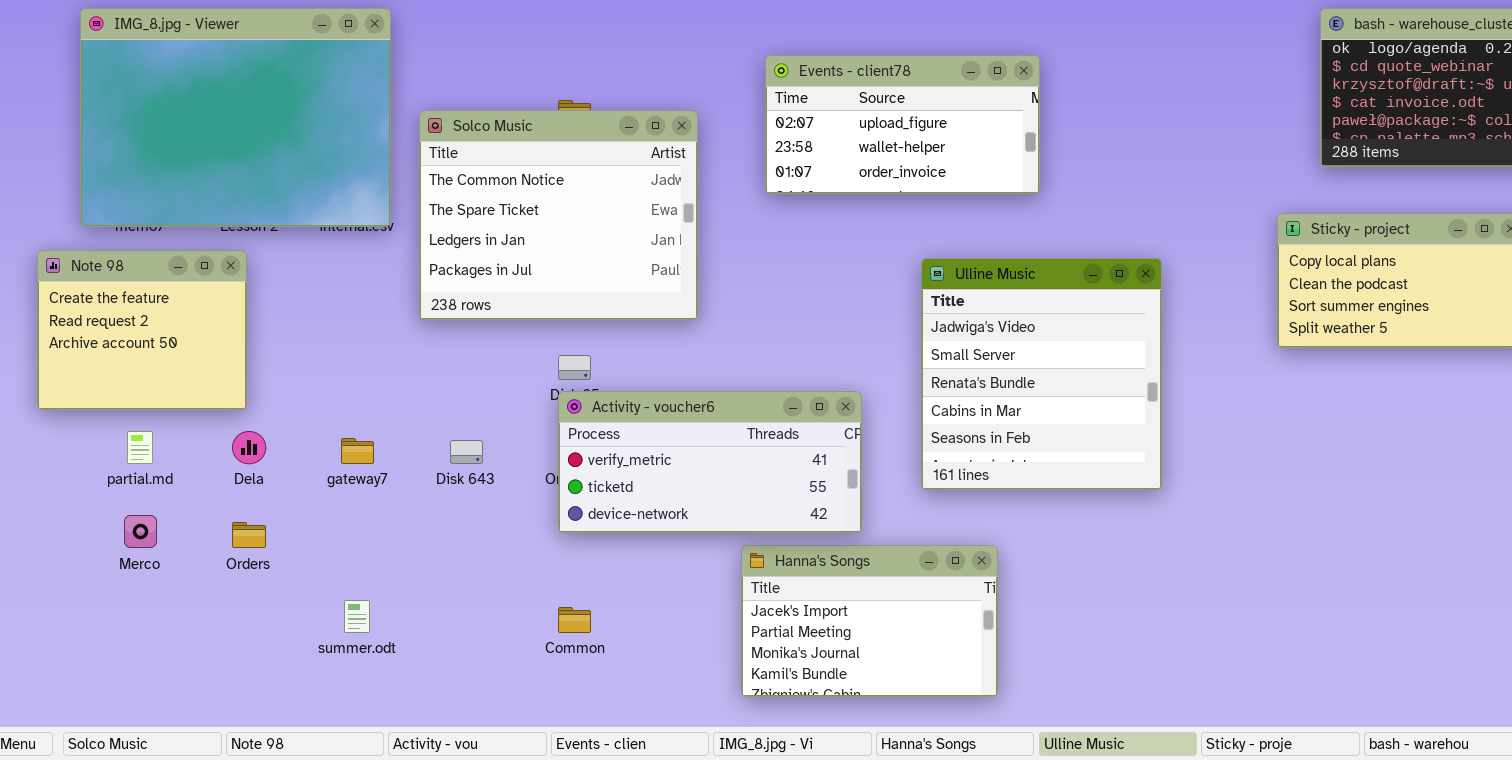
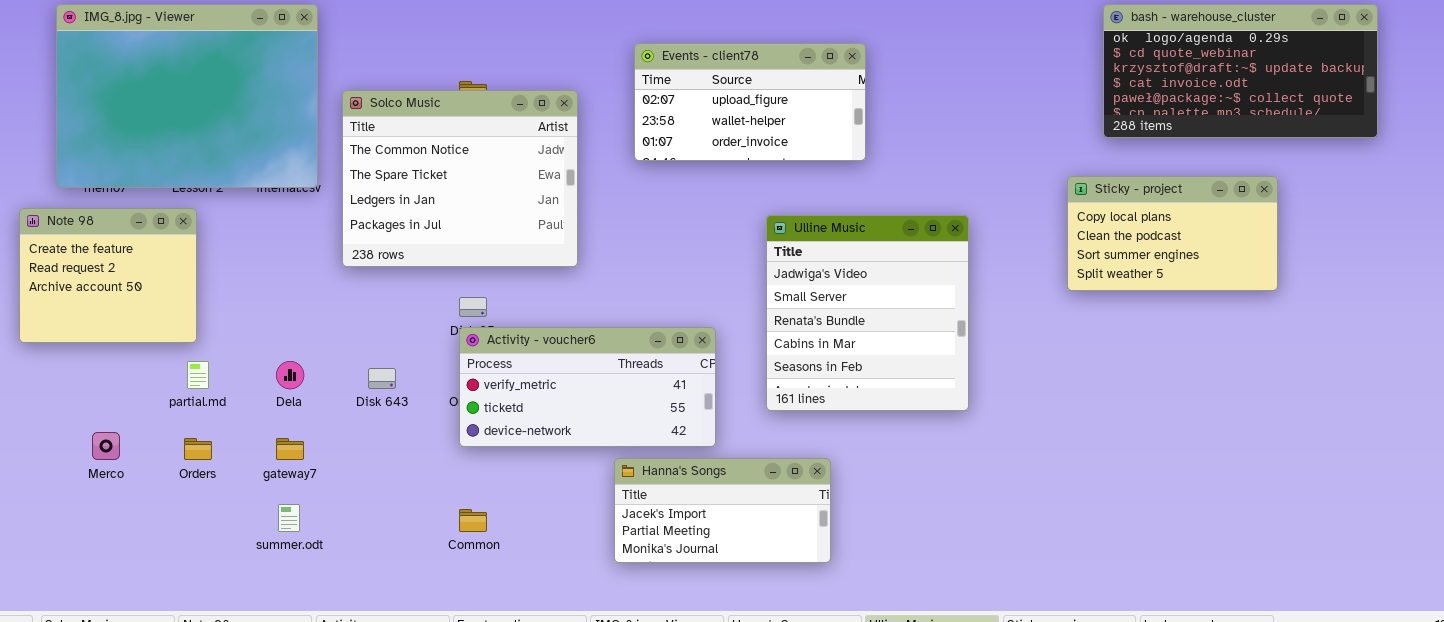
partial.md: [127,431,153,464] -> [187,361,209,389], moved
Dela: [232,431,266,464] -> [276,361,304,389], moved
gateway7: [341,438,374,464] -> [276,438,304,460], moved
Hanna's Songs: [741,545,998,697] -> [614,458,831,563], resized

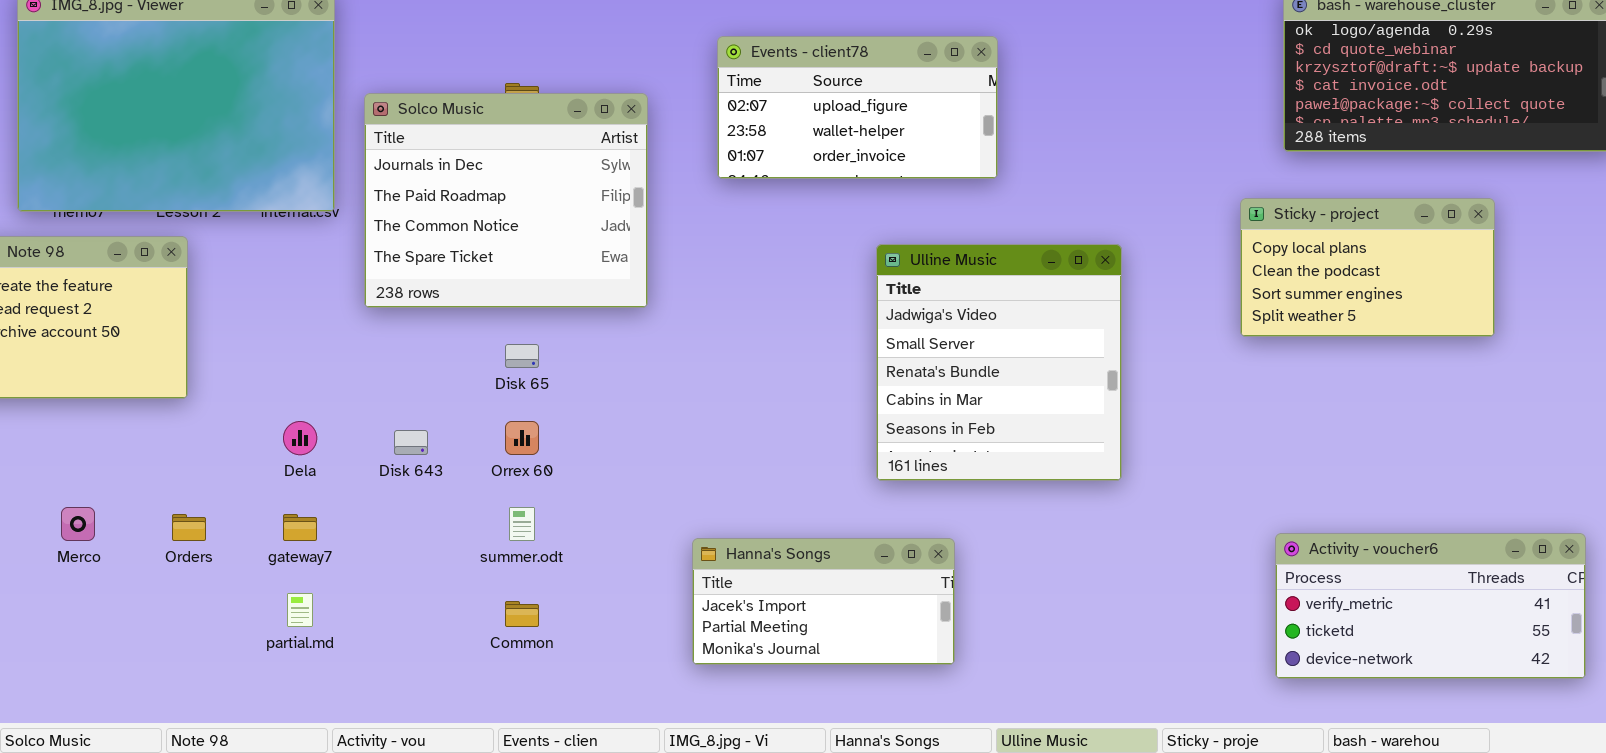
Solco Music: [342,90,578,267] -> [364,93,648,308], scrolled up 2 rows
Activity - voucher6: [459,327,716,447] -> [1275,533,1586,679], moved
partial.md: [187,361,209,389] -> [287,593,313,627], moved
summer.odt: [278,504,300,532] -> [509,507,535,541], moved

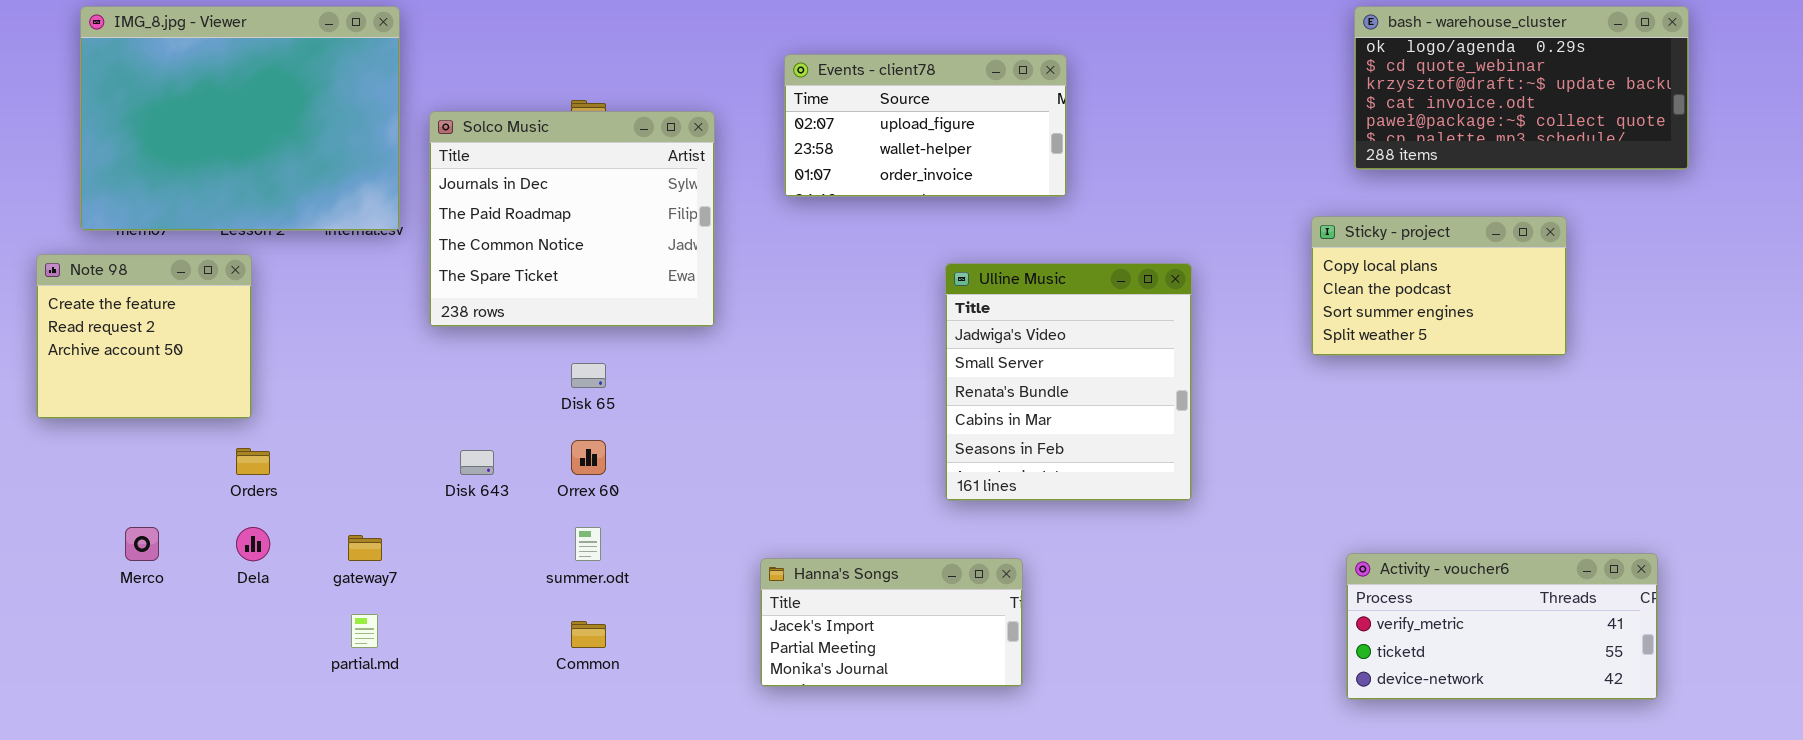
Dela: [283,421,317,455] -> [236,527,270,561], moved
Orders: [172,514,206,541] -> [236,448,270,475], moved

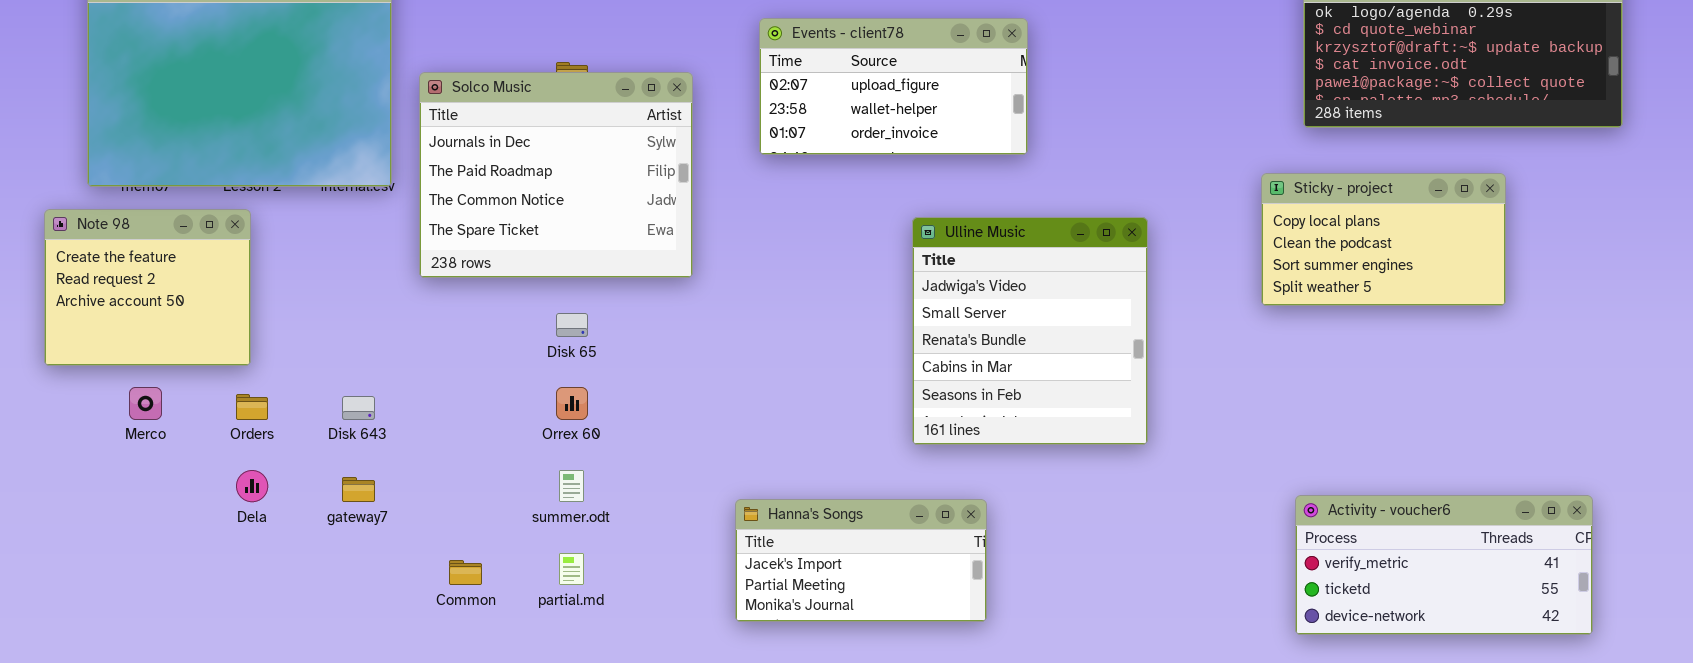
Disk 643: [460,450,494,475] -> [342,396,375,420], moved
Merco: [125,527,159,561] -> [129,387,162,420], moved
partial.md: [351,614,378,648] -> [559,553,584,585], moved
Common: [571,621,606,648] -> [449,560,482,585], moved

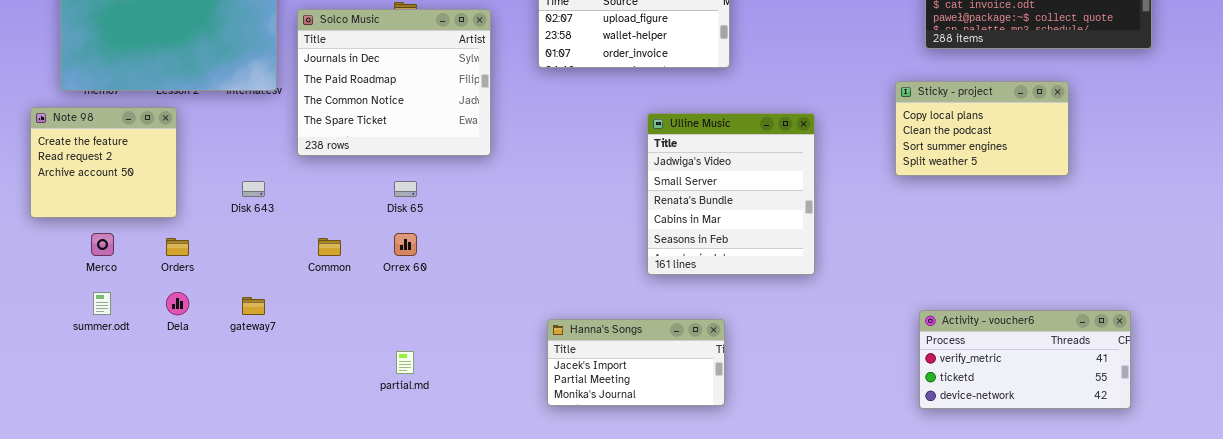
Disk 643: [342,396,375,420] -> [242,181,265,197], moved
summer.odt: [559,470,584,502] -> [93,292,111,315], moved
Hanna's Songs: [735,499,987,622] -> [547,319,725,406], moved
Common: [449,560,482,585] -> [318,238,341,256], moved

